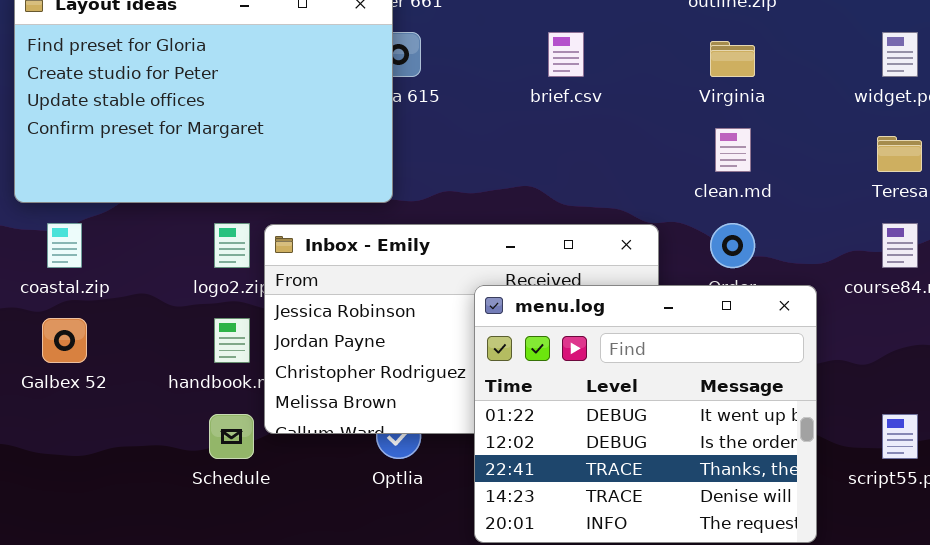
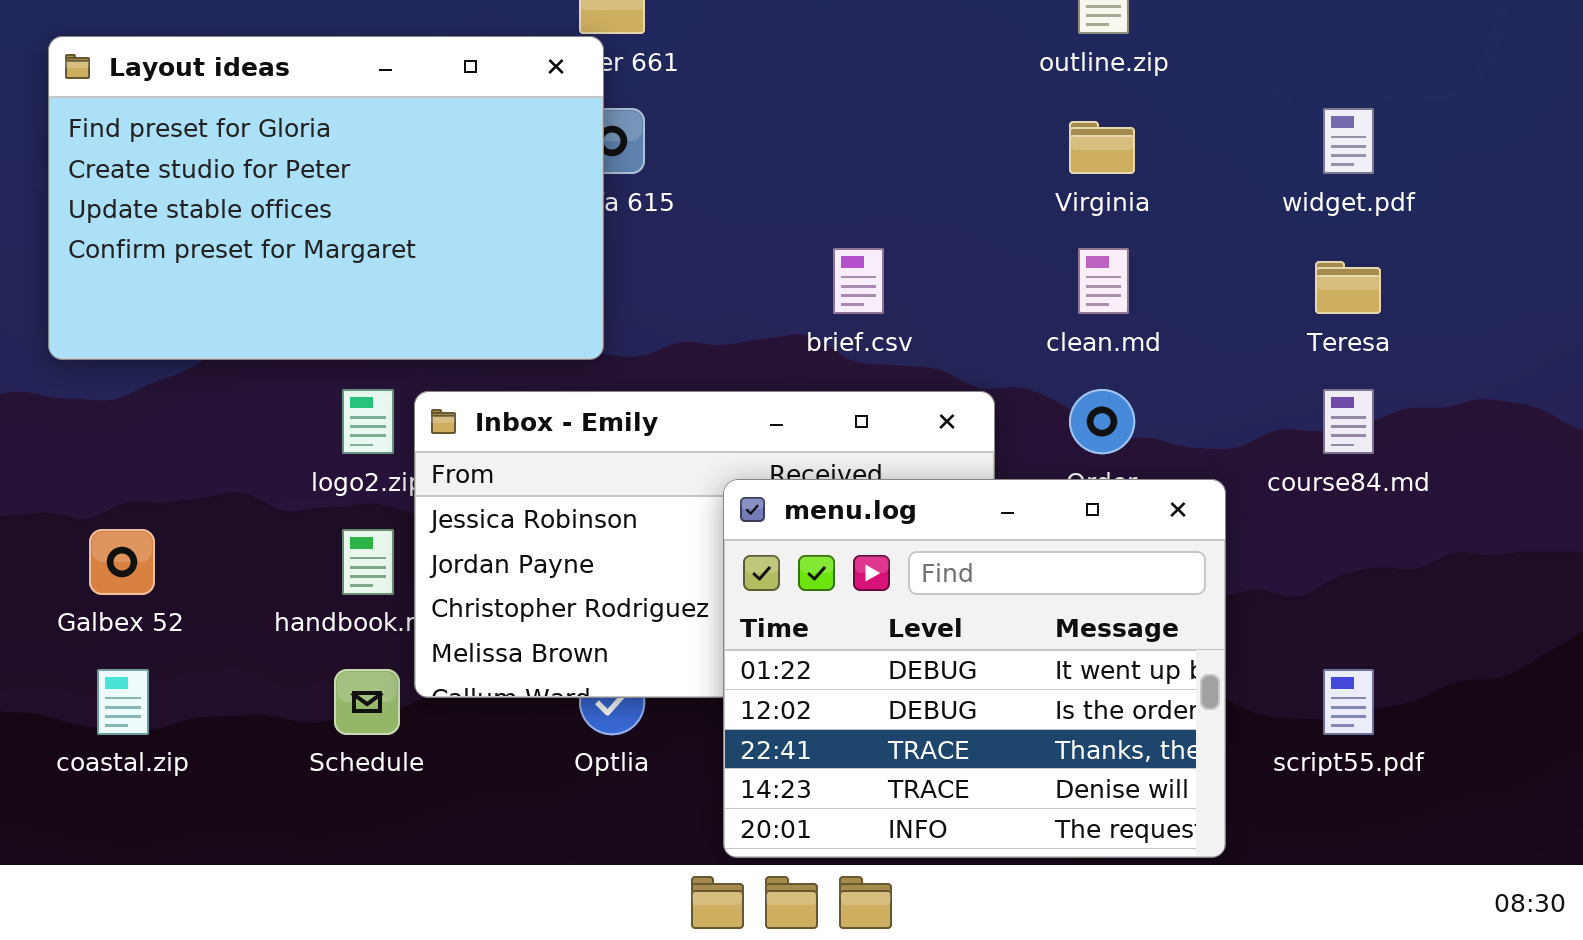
brief.csv: [548,32,584,77] -> [833,248,884,314], moved
coastal.zip: [47,223,82,268] -> [97,669,149,735], moved

